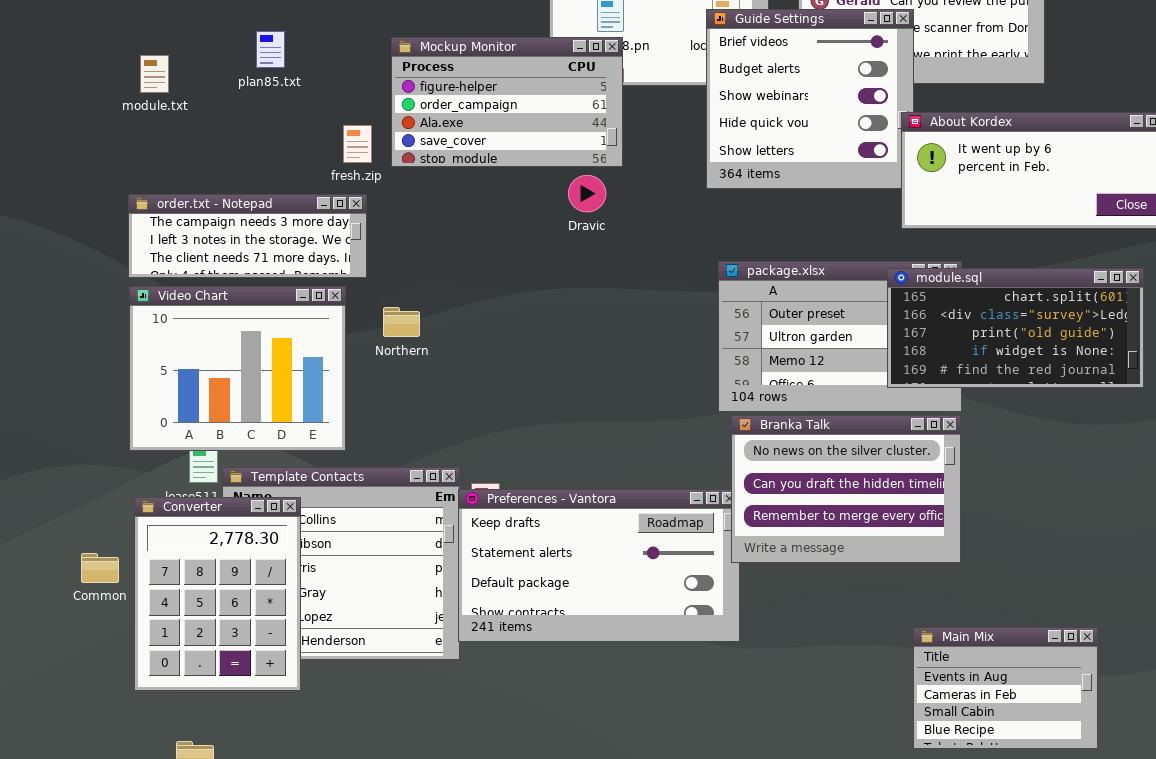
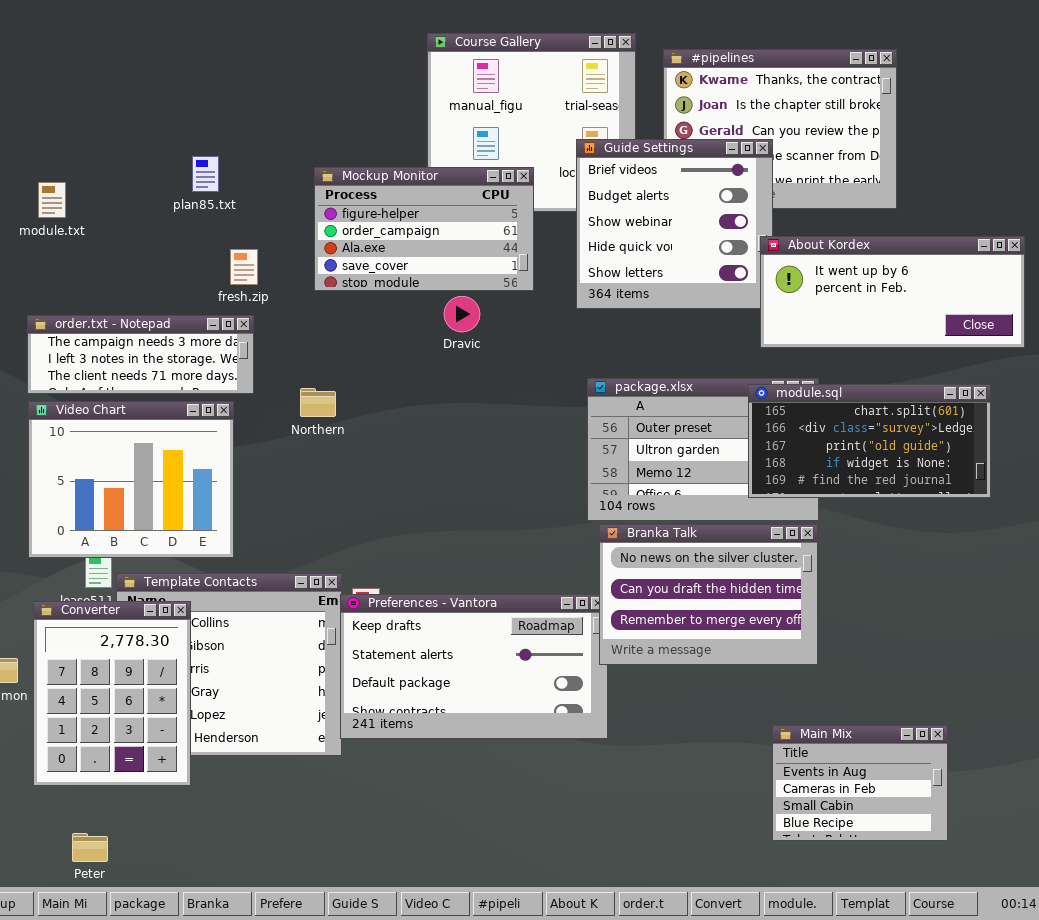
plan85.txt: [256,31,285,68] -> [192,156,219,192], moved
Mockup Monitor: [391,37,623,167] -> [314,167,534,291], moved
Northern: [383,307,420,337] -> [300,388,336,417], moved

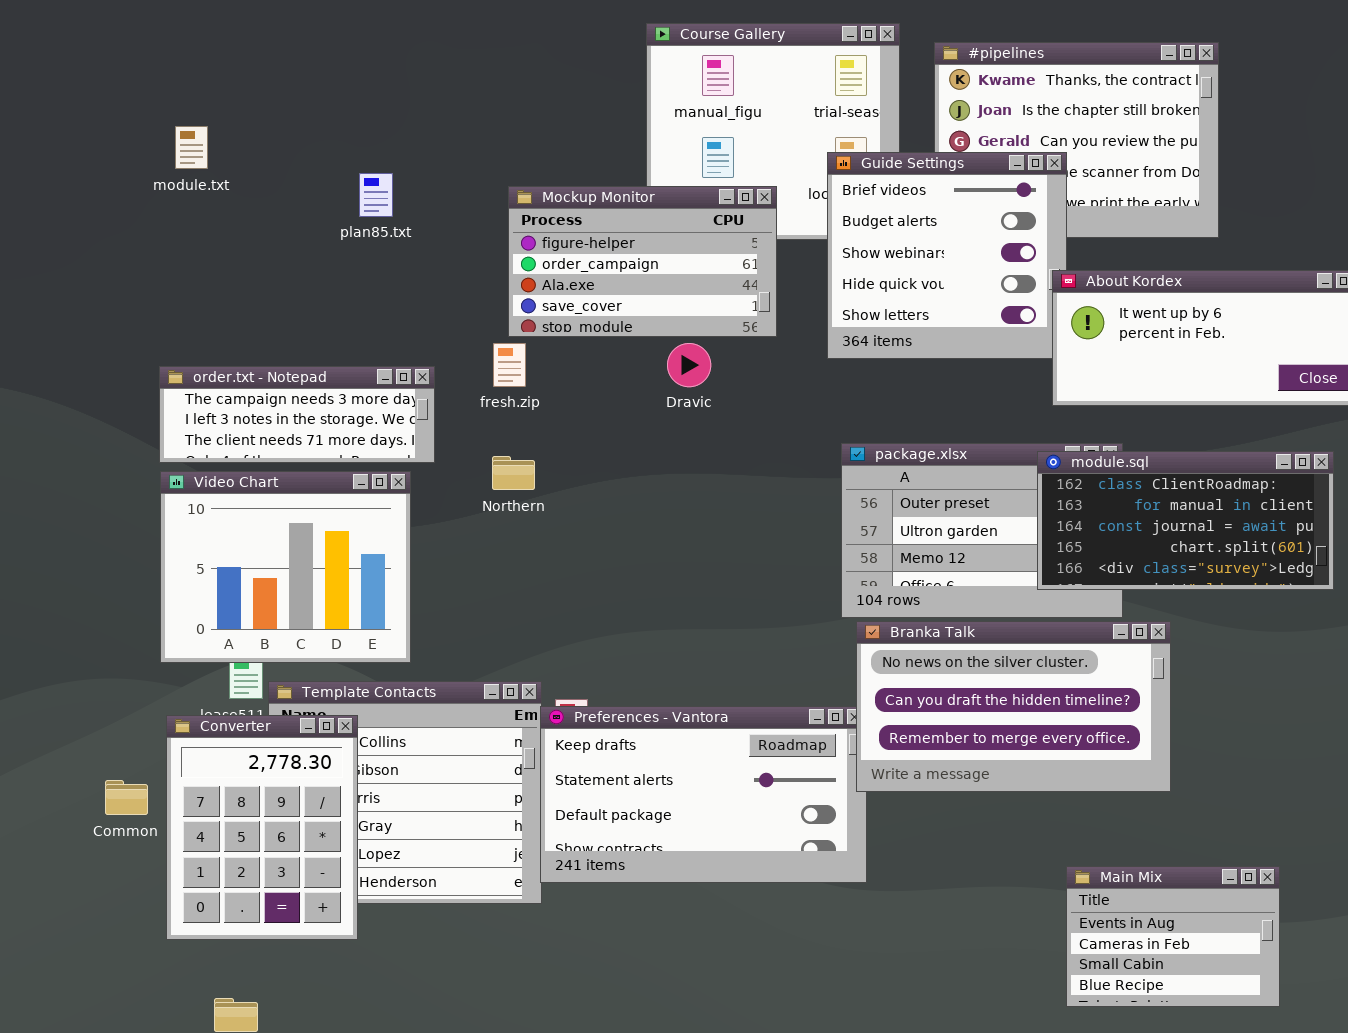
module.txt: [38,182,66,218] -> [175,126,208,169], moved
fresh.zip: [230,249,258,285] -> [493,343,526,387], moved
module.sql: [748,384,991,498] -> [1037,451,1334,590], scrolled up 3 rows
Branka Talk: [599,524,818,665] -> [856,621,1171,792], resized

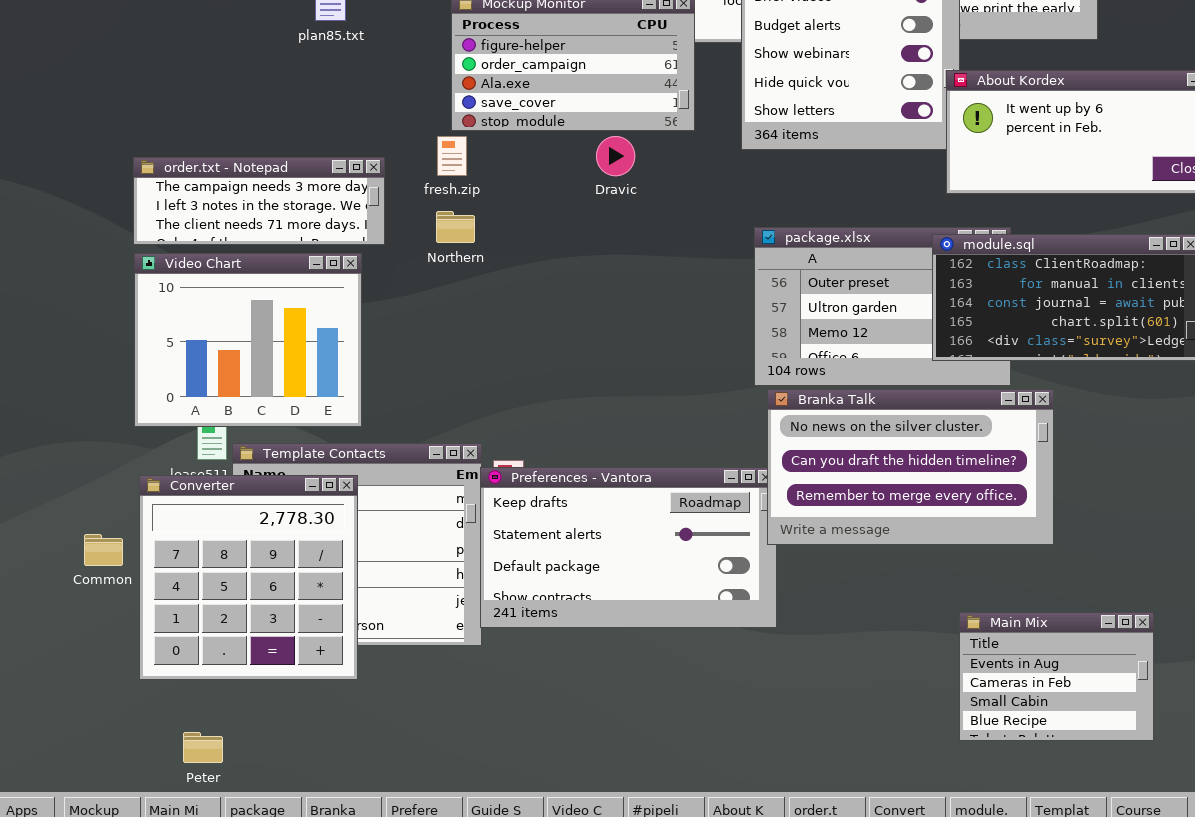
Northern: [492,456,535,490] -> [436,211,475,243], moved
Converter: [166,715,358,940] -> [139,475,358,680], resized

